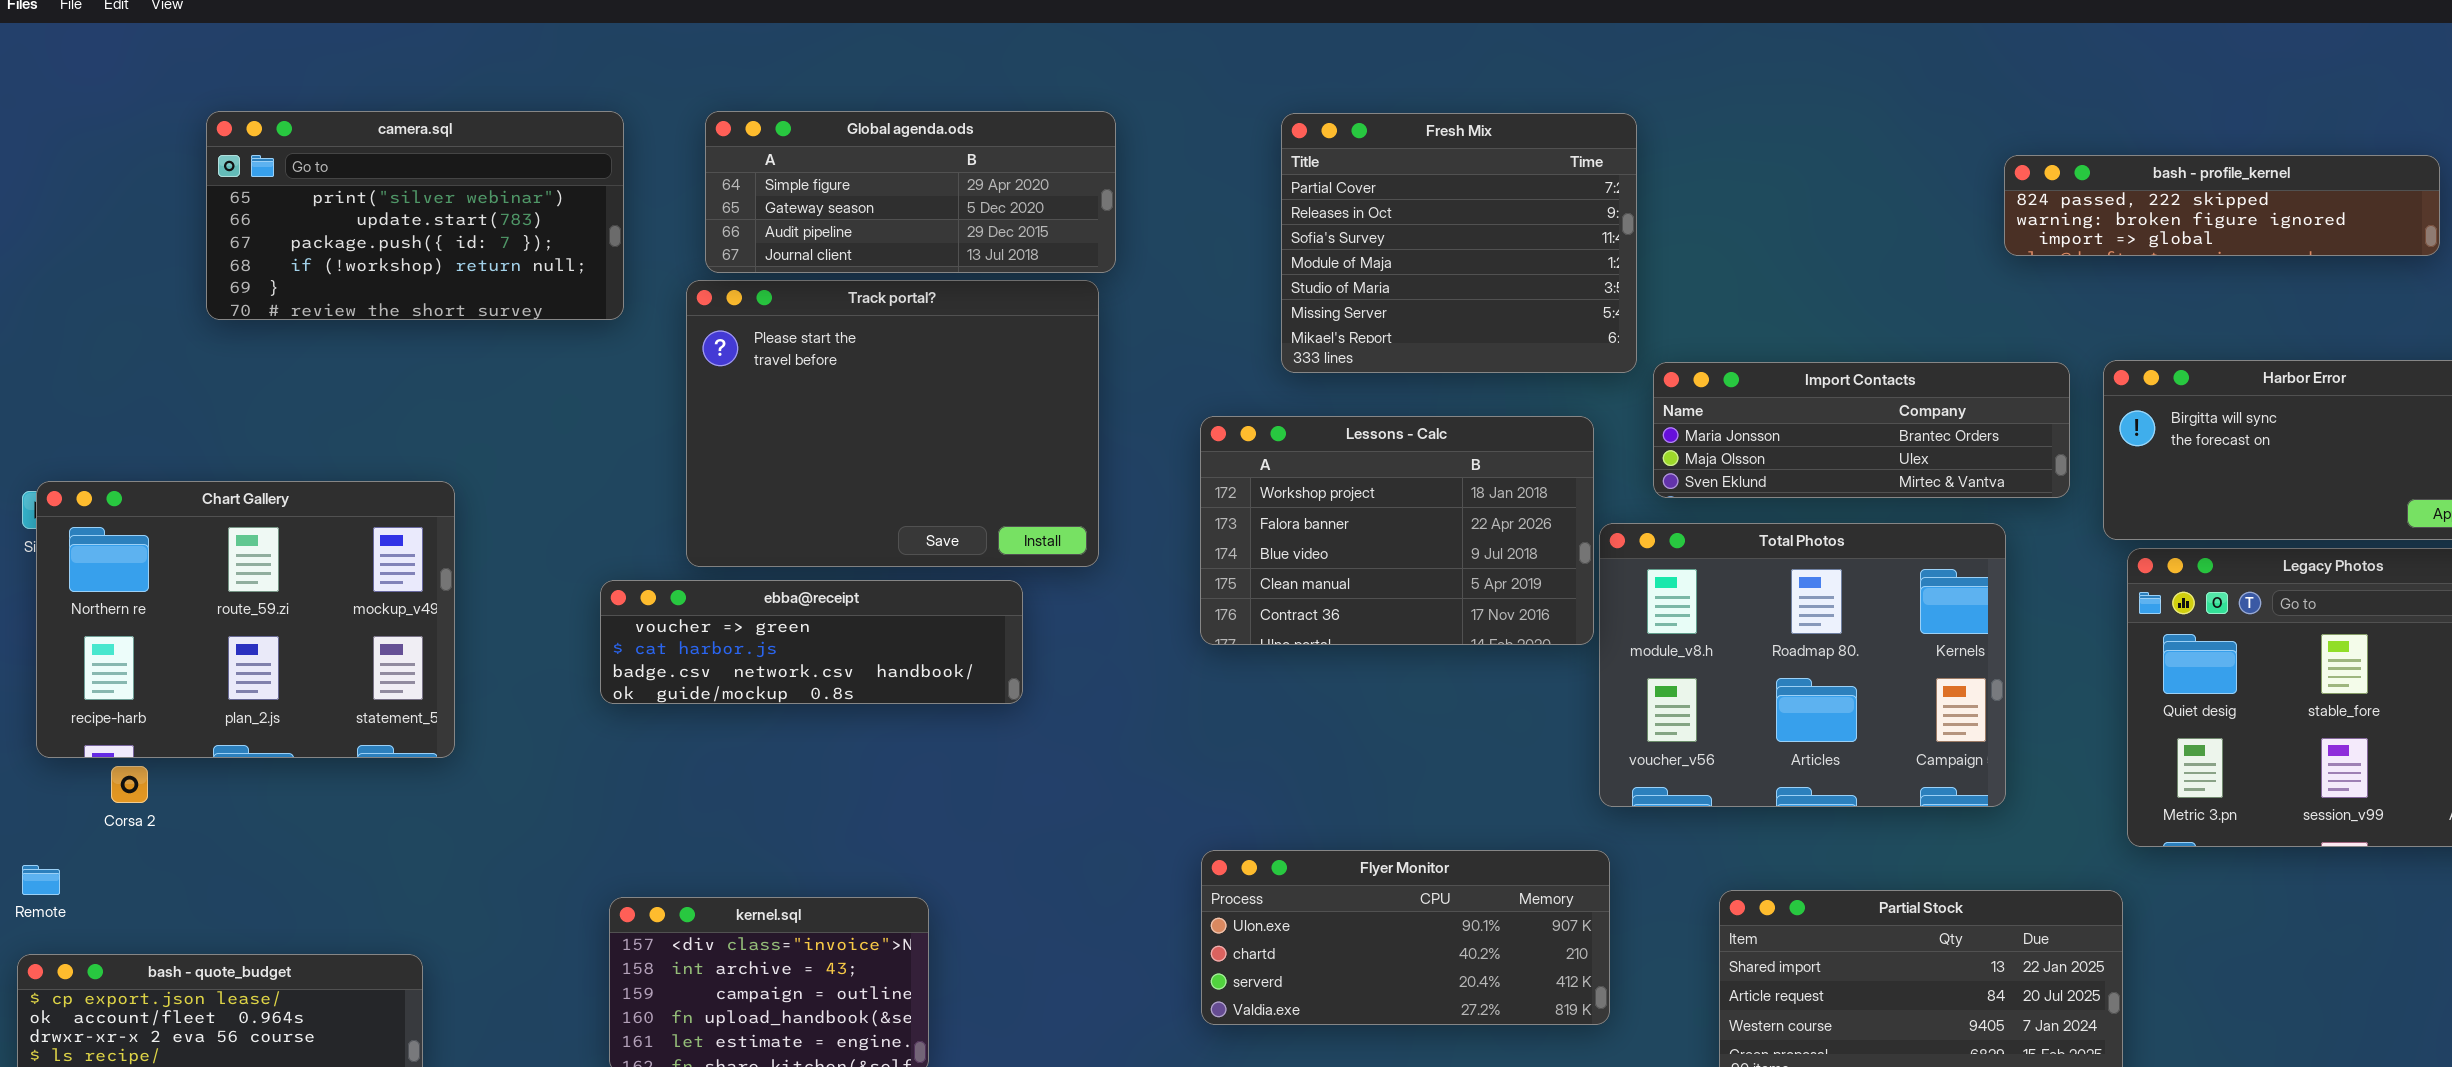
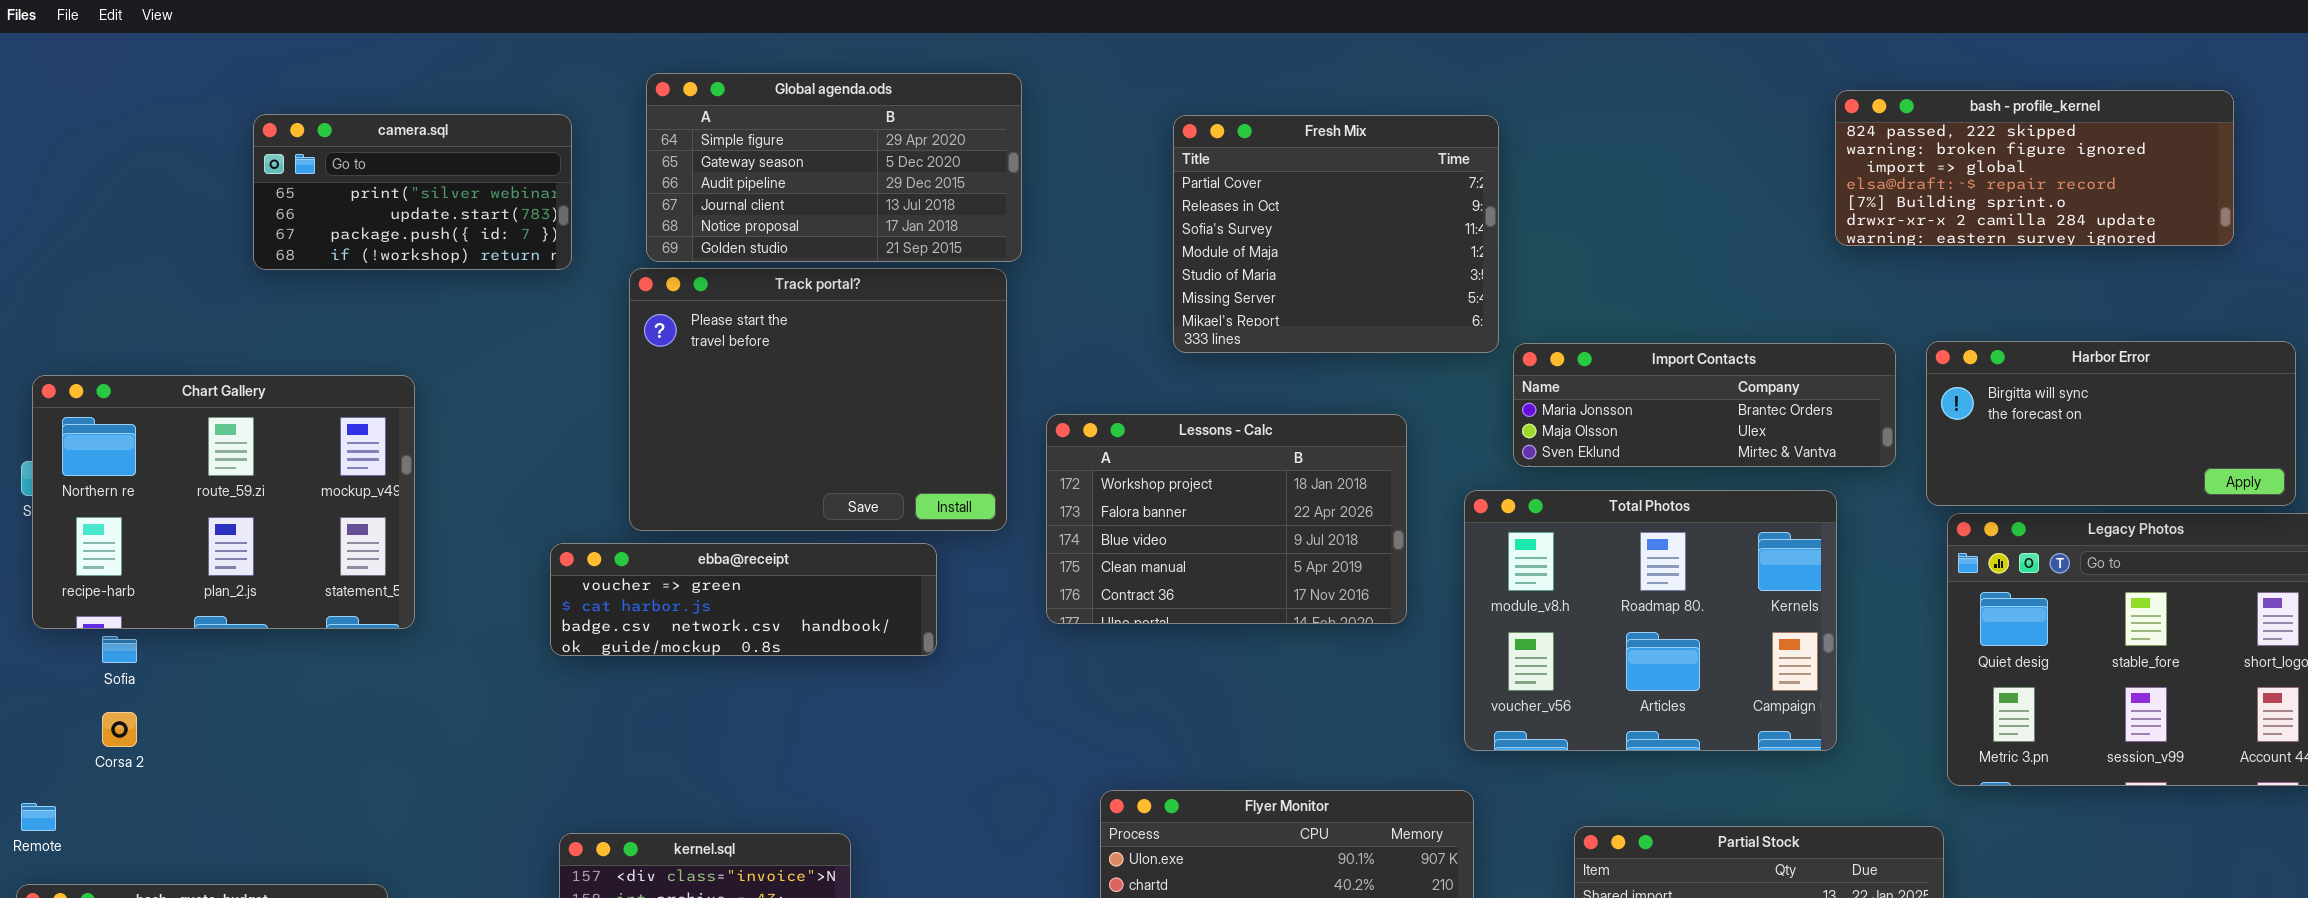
camera.sql: [206,111,624,320] -> [253,114,572,270], resized
Global agenda.ods: [705,111,1116,273] -> [646,73,1022,262], resized
bash - profile_kernel: [2004,155,2440,256] -> [1835,90,2234,246], resized
Lessons - Calc: [1200,416,1594,645] -> [1046,414,1407,624], moved
Chart Gallery: [36,481,455,758] -> [32,375,415,629], moved

